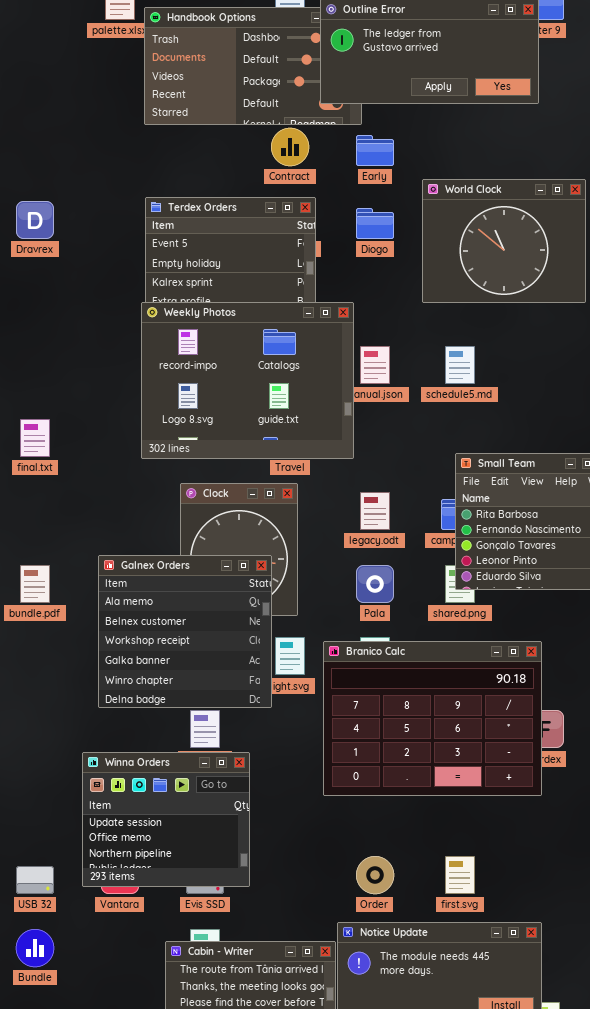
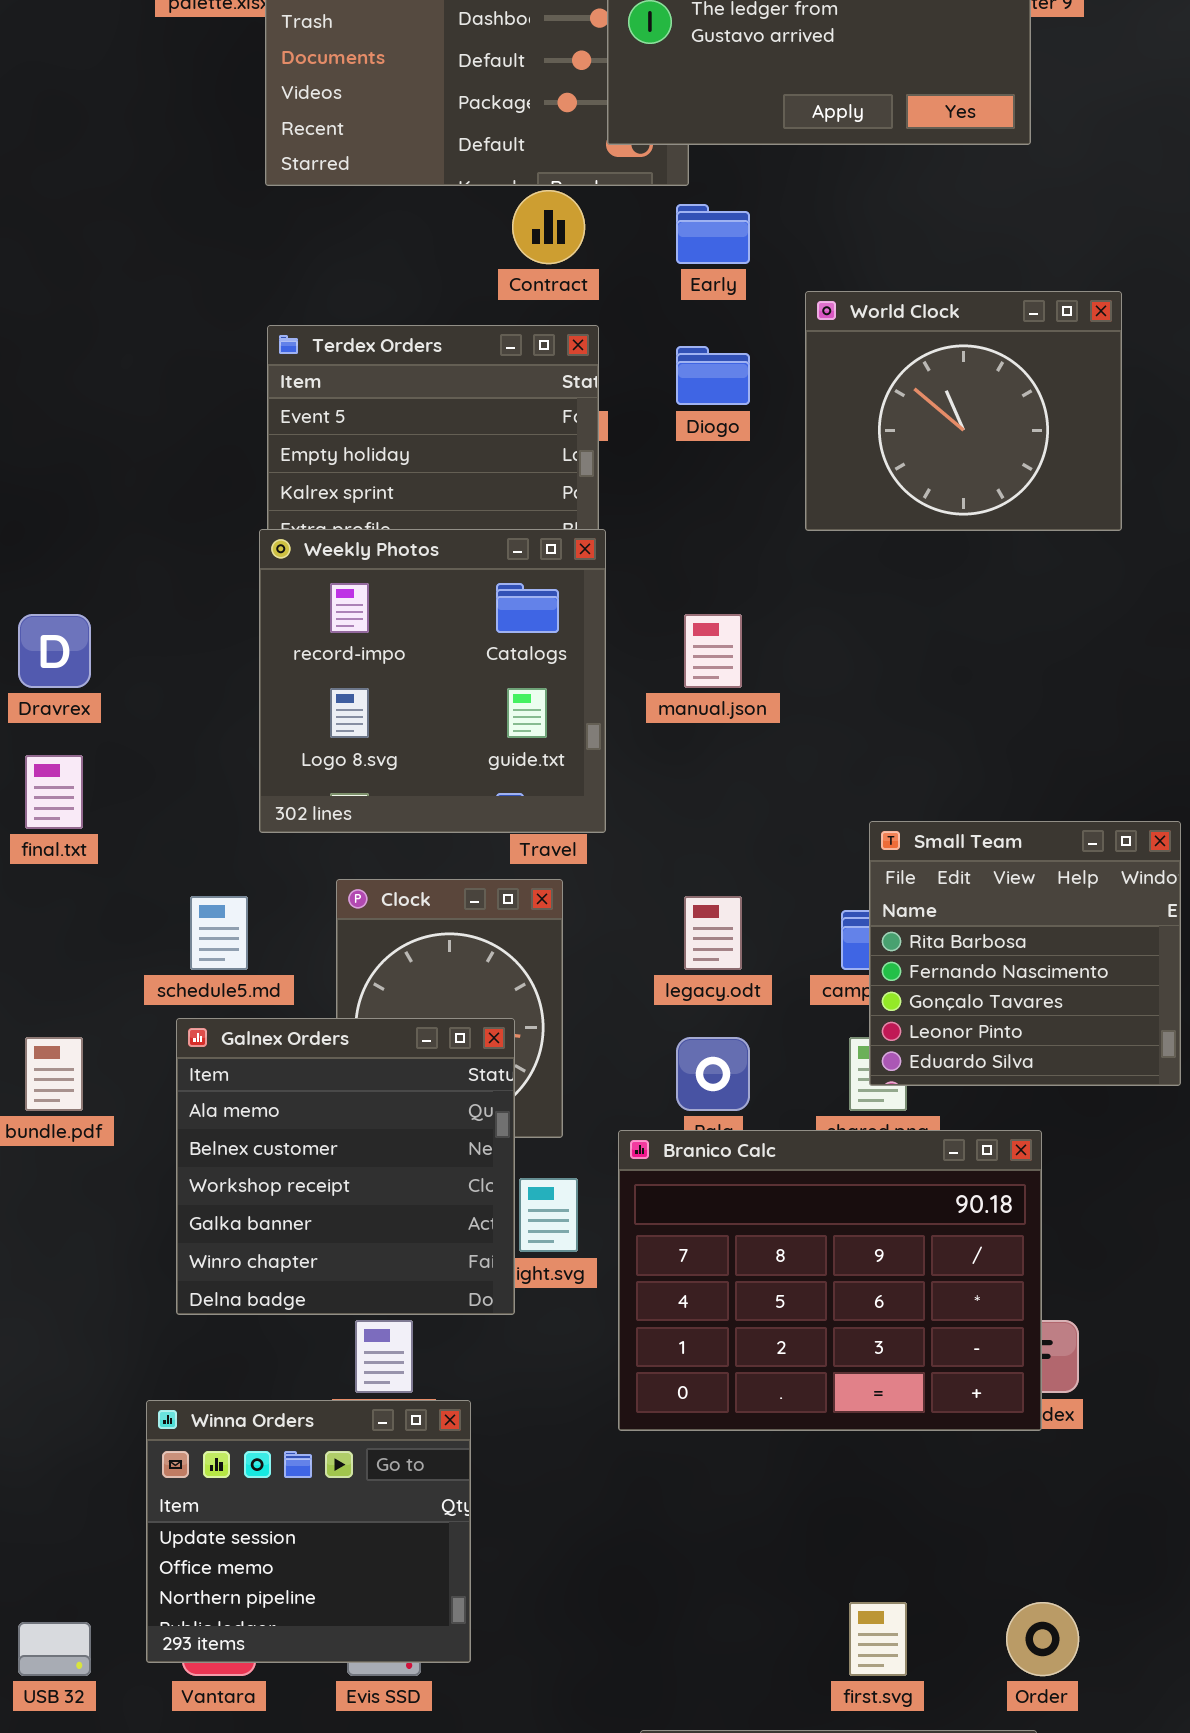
Dravrex: [16,201,54,239] -> [18,614,91,688], moved
Weekly Photos: [141,302,354,459] -> [259,529,606,833], resized
schedule5.md: [445,346,475,384] -> [190,896,248,970], moved
Branico Calc: [323,641,542,796] -> [618,1130,1042,1431], moved
Order: [356,856,394,894] -> [1006,1602,1079,1676], moved

